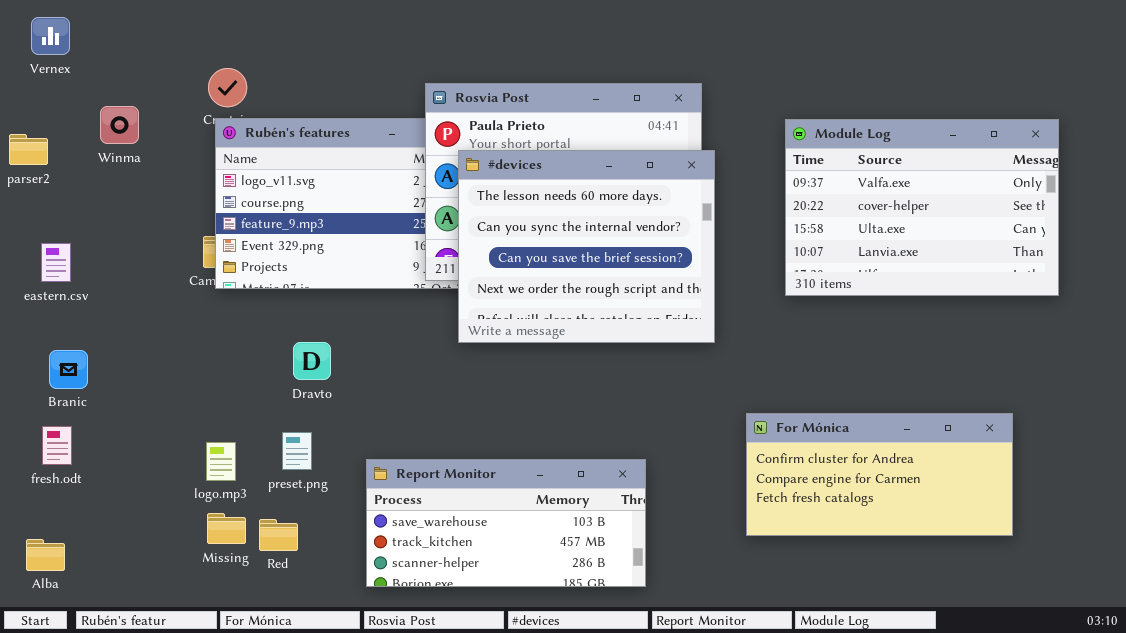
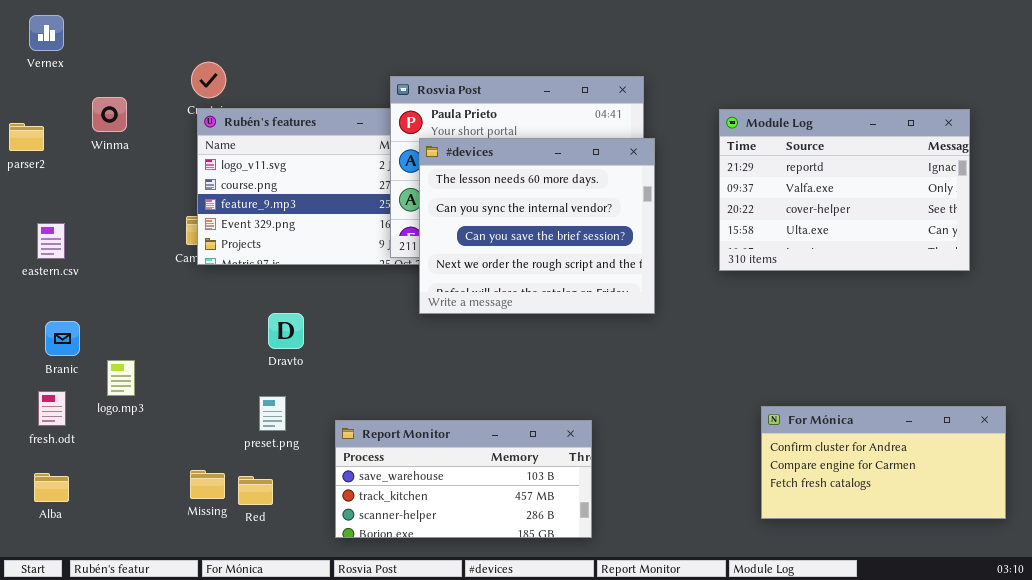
Module Log: [785,119,1059,296] -> [719,109,970,271], scrolled up 1 row
For Mónica: [746,413,1013,536] -> [761,406,1006,519], moved
logo.mp3: [206,442,236,481] -> [107,360,135,396], moved
Alba: [26,539,65,571] -> [34,473,69,502], moved

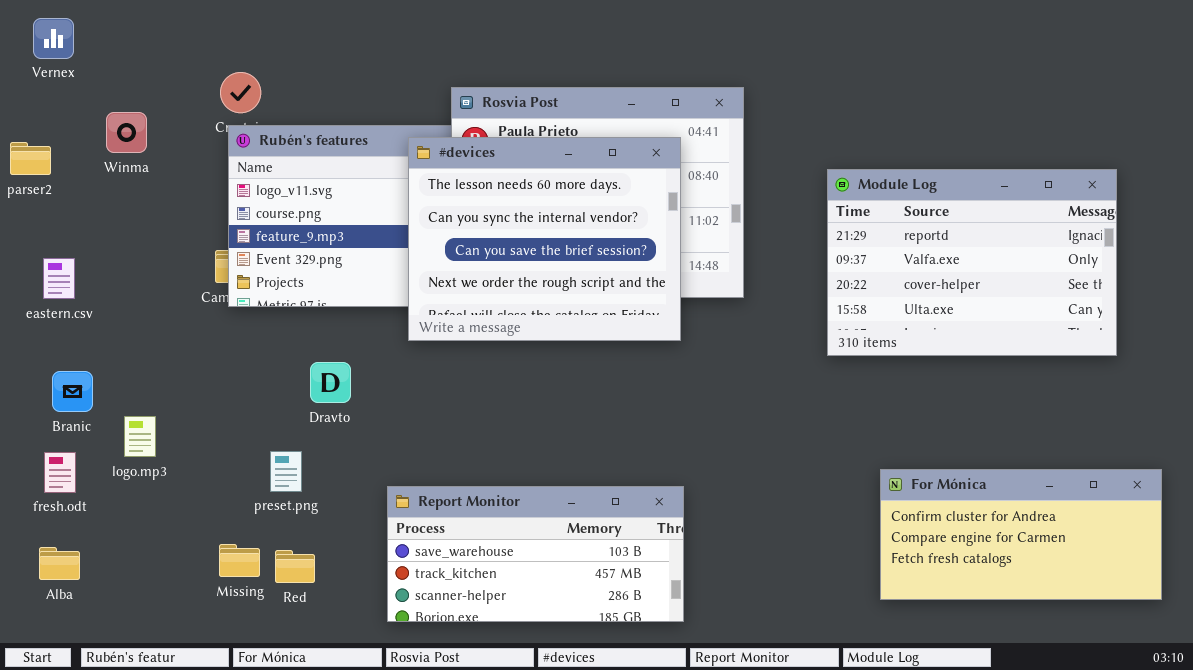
Module Log: [719,109,970,271] -> [827,169,1117,356], moved
#devices: [419,138,655,314] -> [408,137,681,341], moved
preset.png: [259,396,286,431] -> [270,451,302,492], moved

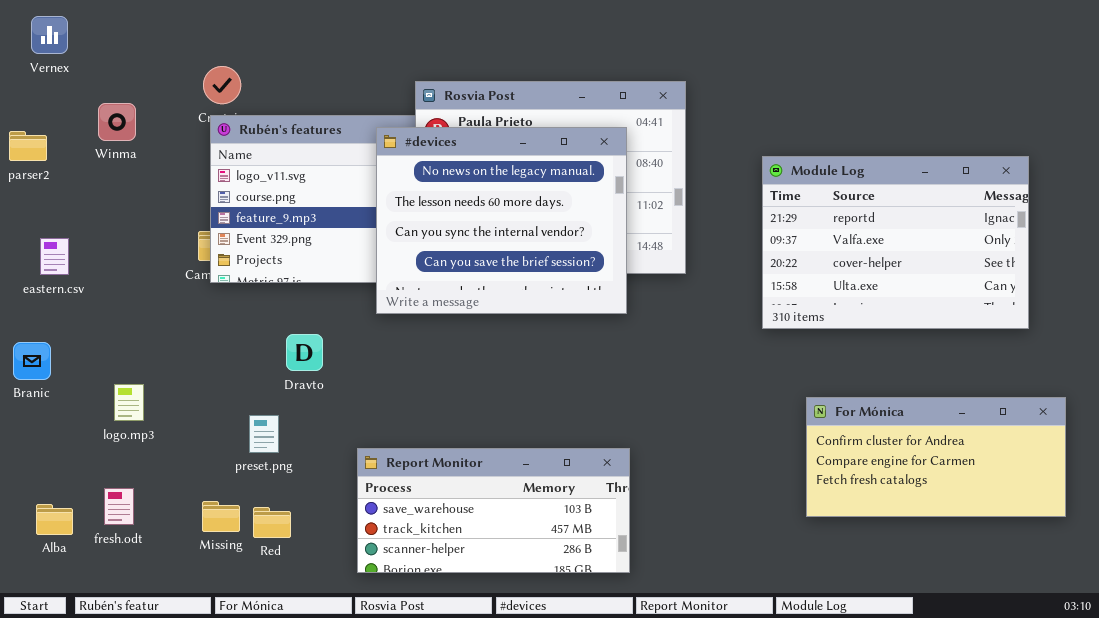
#devices: [408,137,681,341] -> [376,127,627,314], scrolled up 1 row
Branic: [52,371,93,412] -> [13,342,51,380], moved
fresh.odt: [44,452,76,493] -> [104,488,134,525], moved
For Mónica: [880,469,1162,600] -> [806,397,1066,517], moved

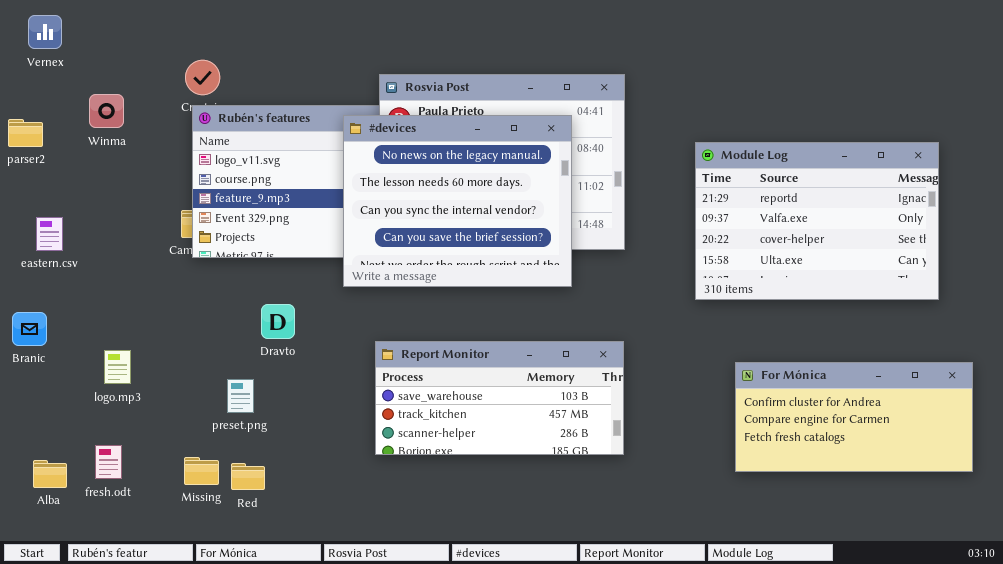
Report Monitor: [357,448,630,573] -> [375,341,624,455], moved

